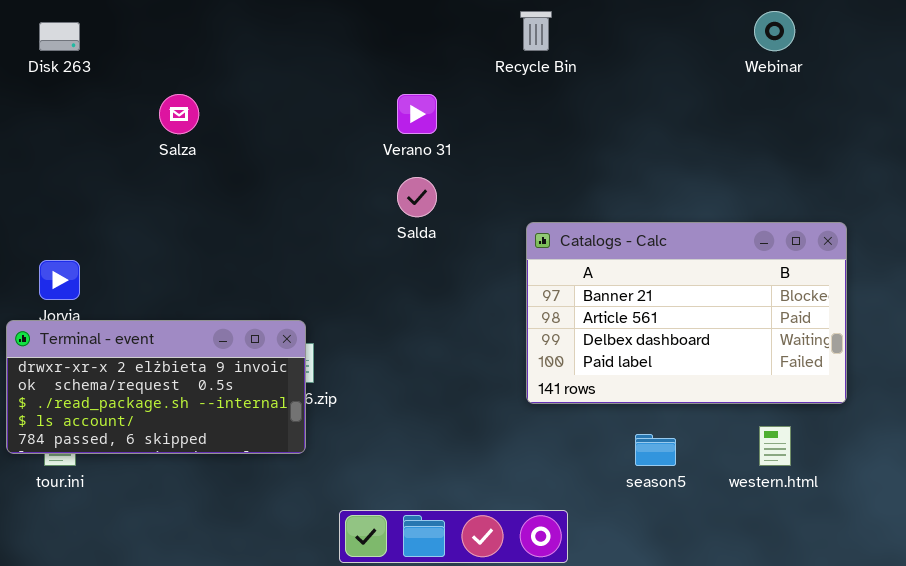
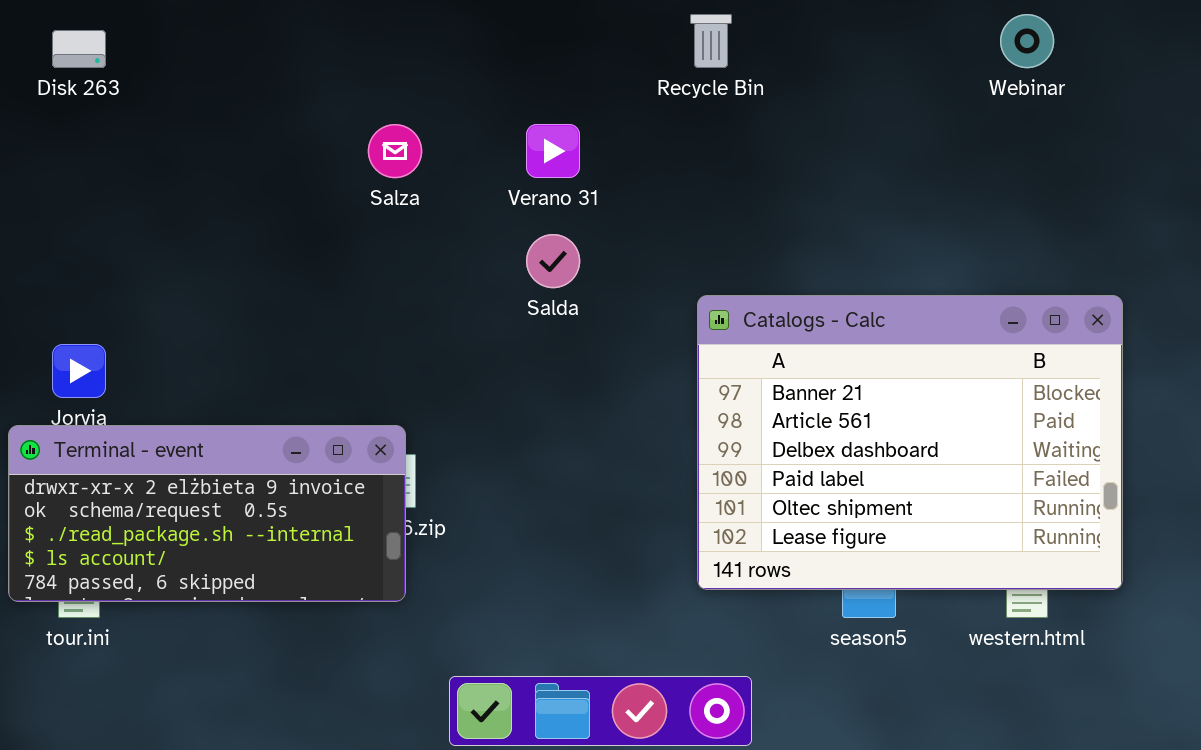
Salza: [159,94,199,134] -> [368,124,422,178], moved
Catalogs - Calc: [526,222,847,404] -> [697,295,1123,590], resized

